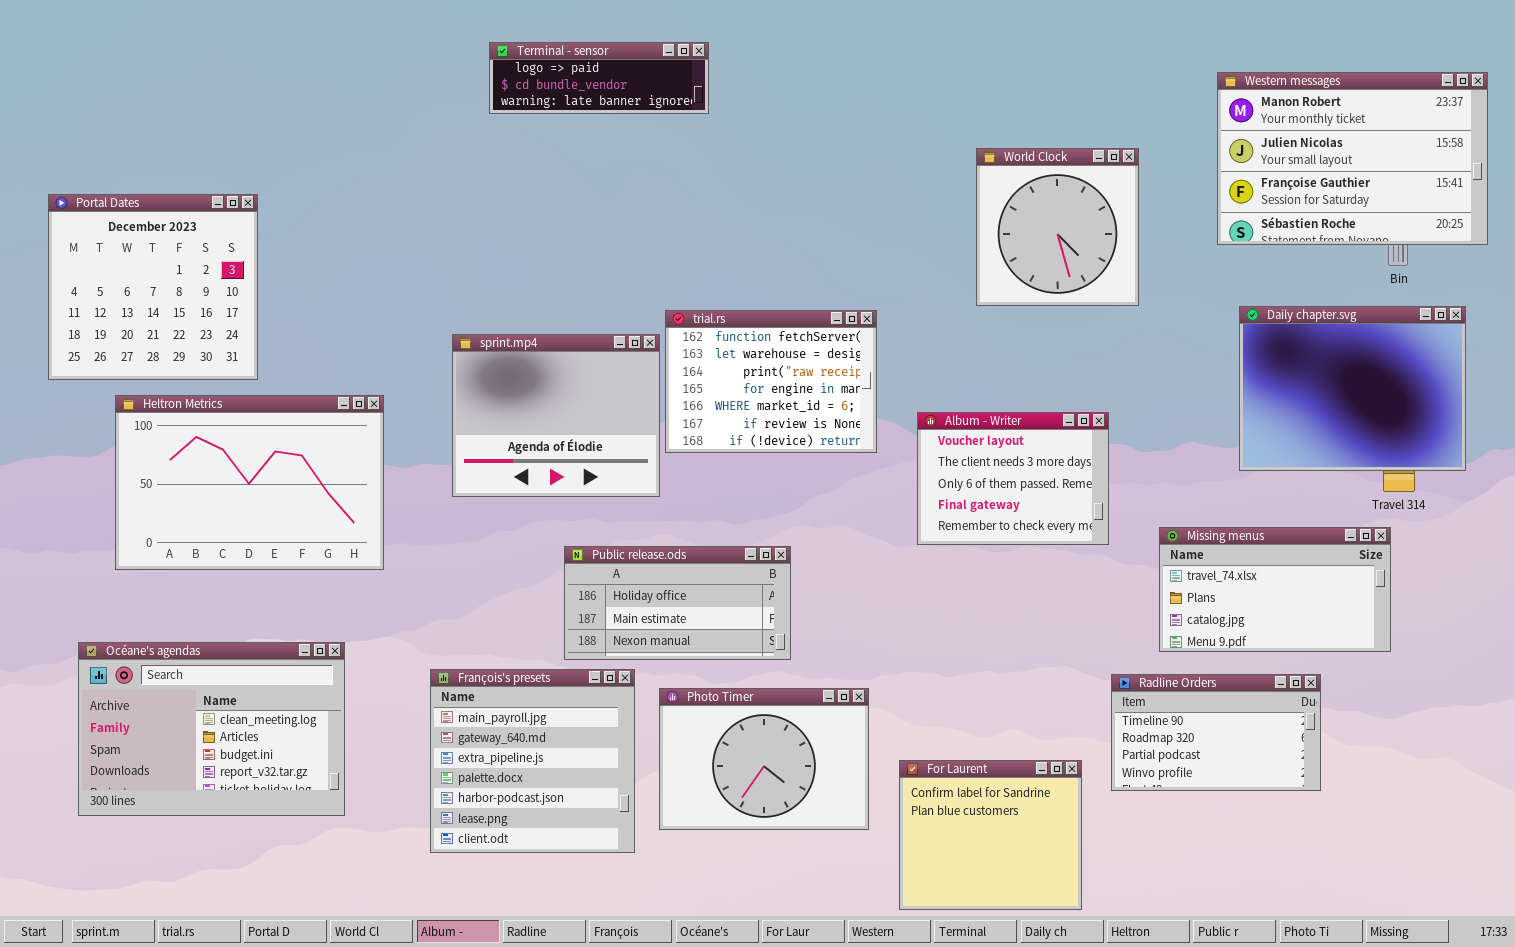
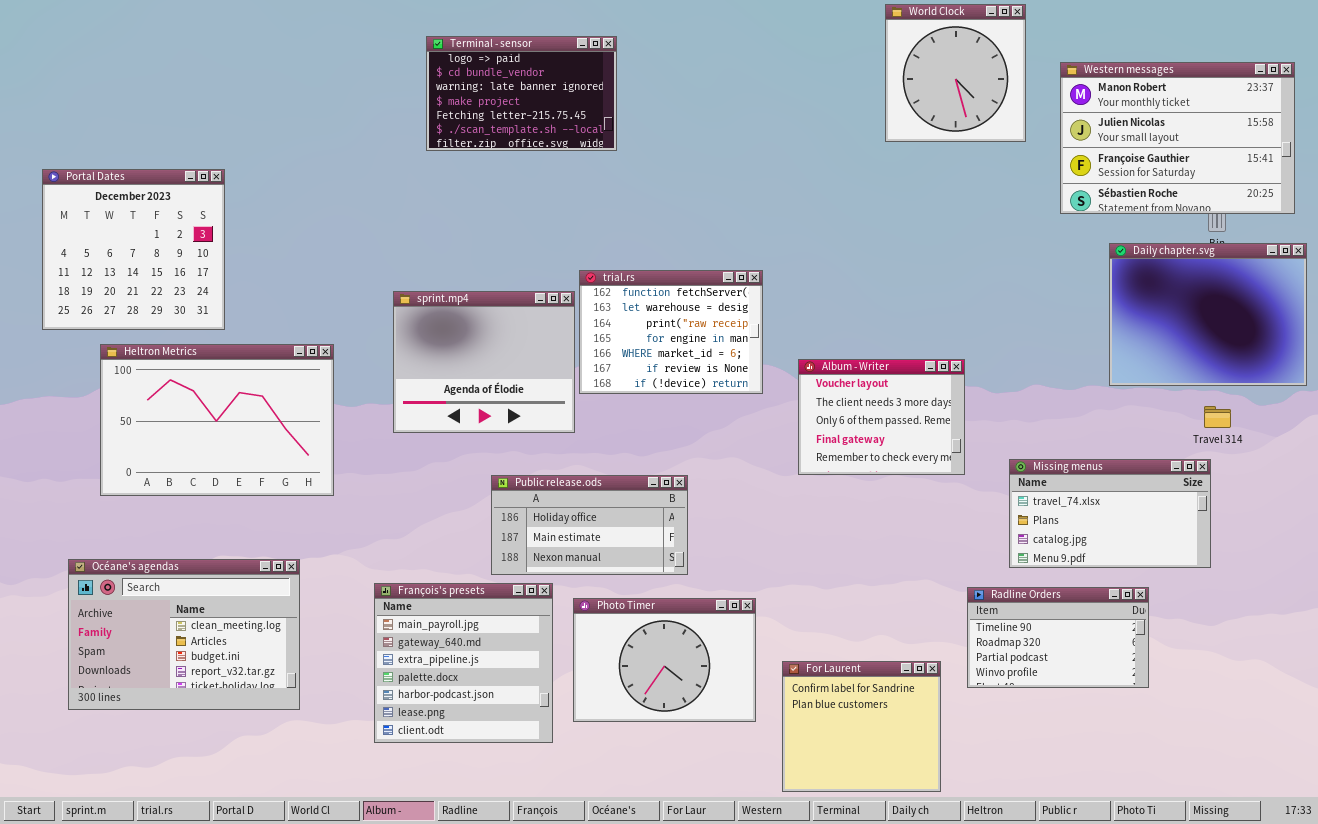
Terminal - sensor: [489,42,709,114] -> [426,36,617,151], resized
World Clock: [976,148,1139,306] -> [885,4,1026,142], moved
Daily chapter.svg: [1239,306,1466,471] -> [1109,243,1307,386], moved

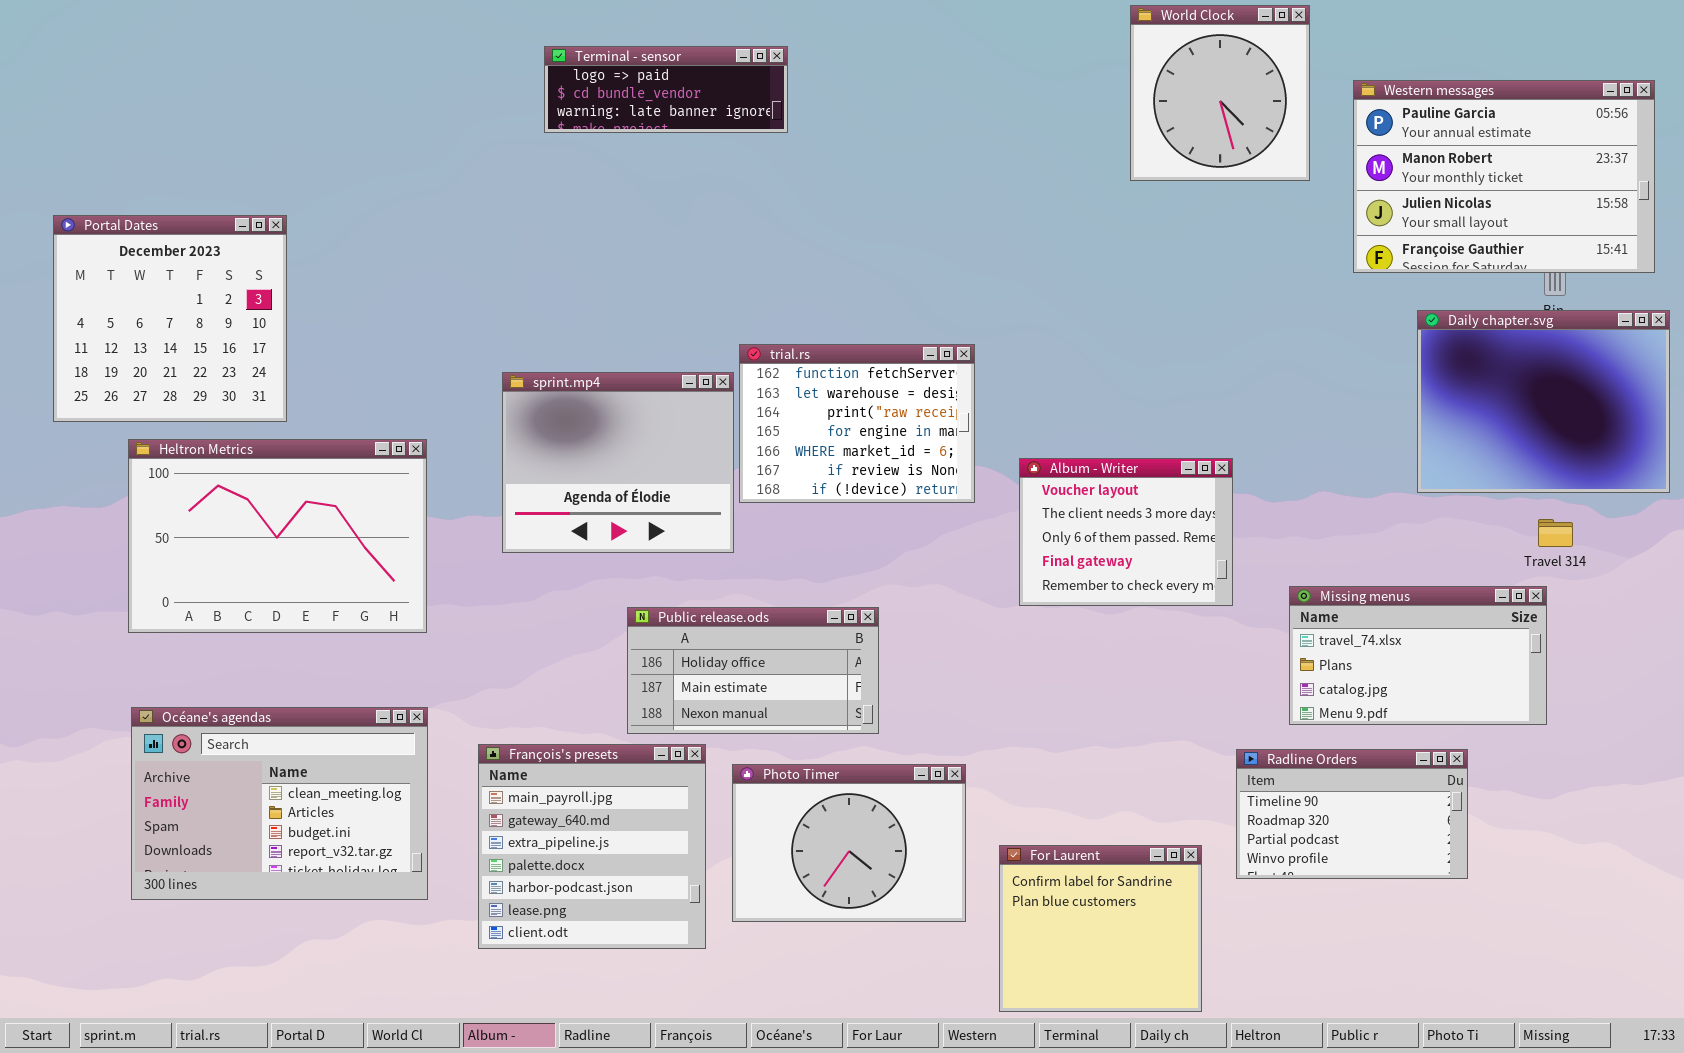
Terminal - sensor: [426,36,617,151] -> [544,46,788,133], resized
Western messages: [1060,62,1295,214] -> [1353,80,1655,273], scrolled up 1 row
Océane's agendas: [68,559,300,710] -> [131,707,428,900], moved

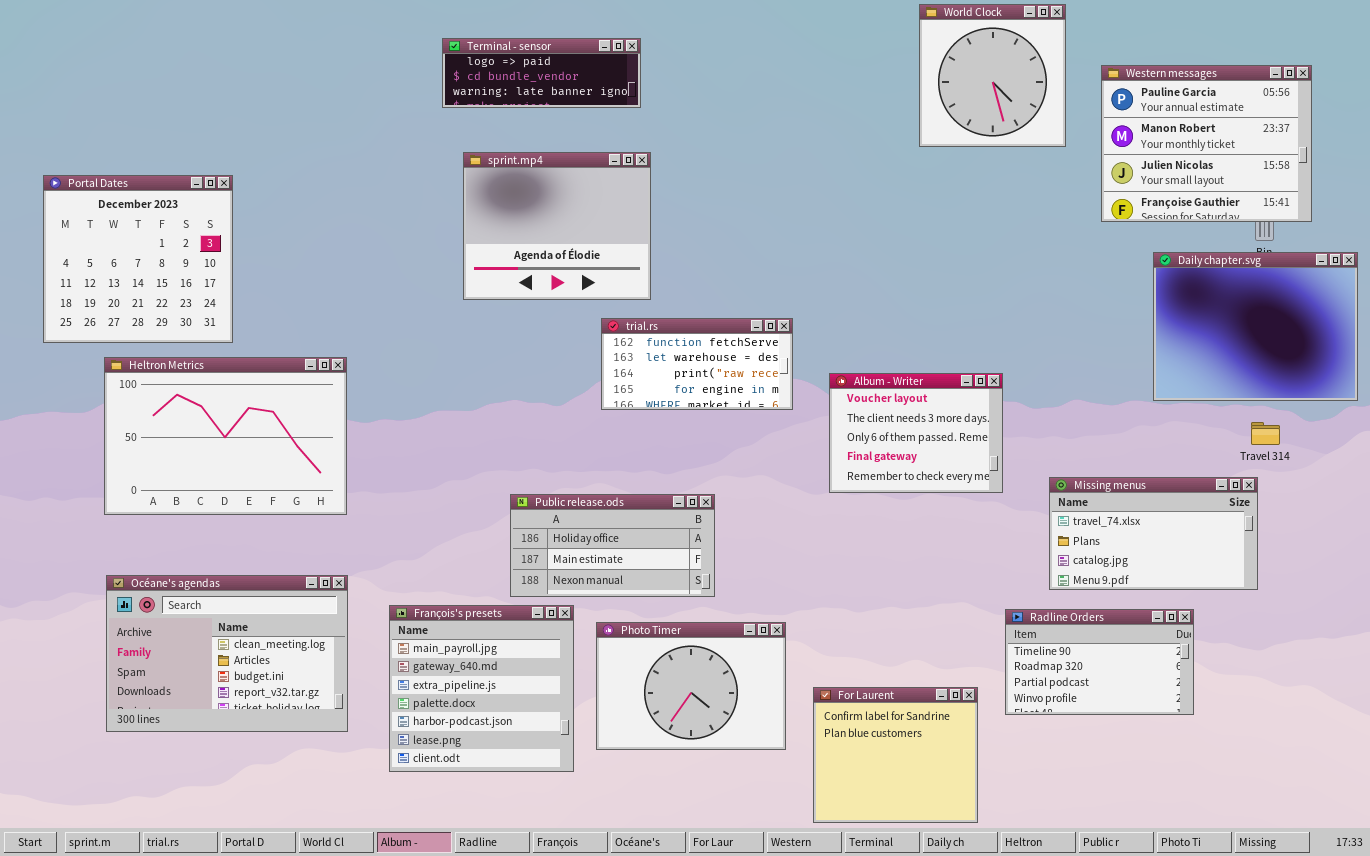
Western messages: [1353,80,1655,273] -> [1101,65,1312,222], resized
trial.rs: [739,344,975,503] -> [601,318,793,410], resized
sprint.mp4: [502,372,734,553] -> [463,152,651,300], moved

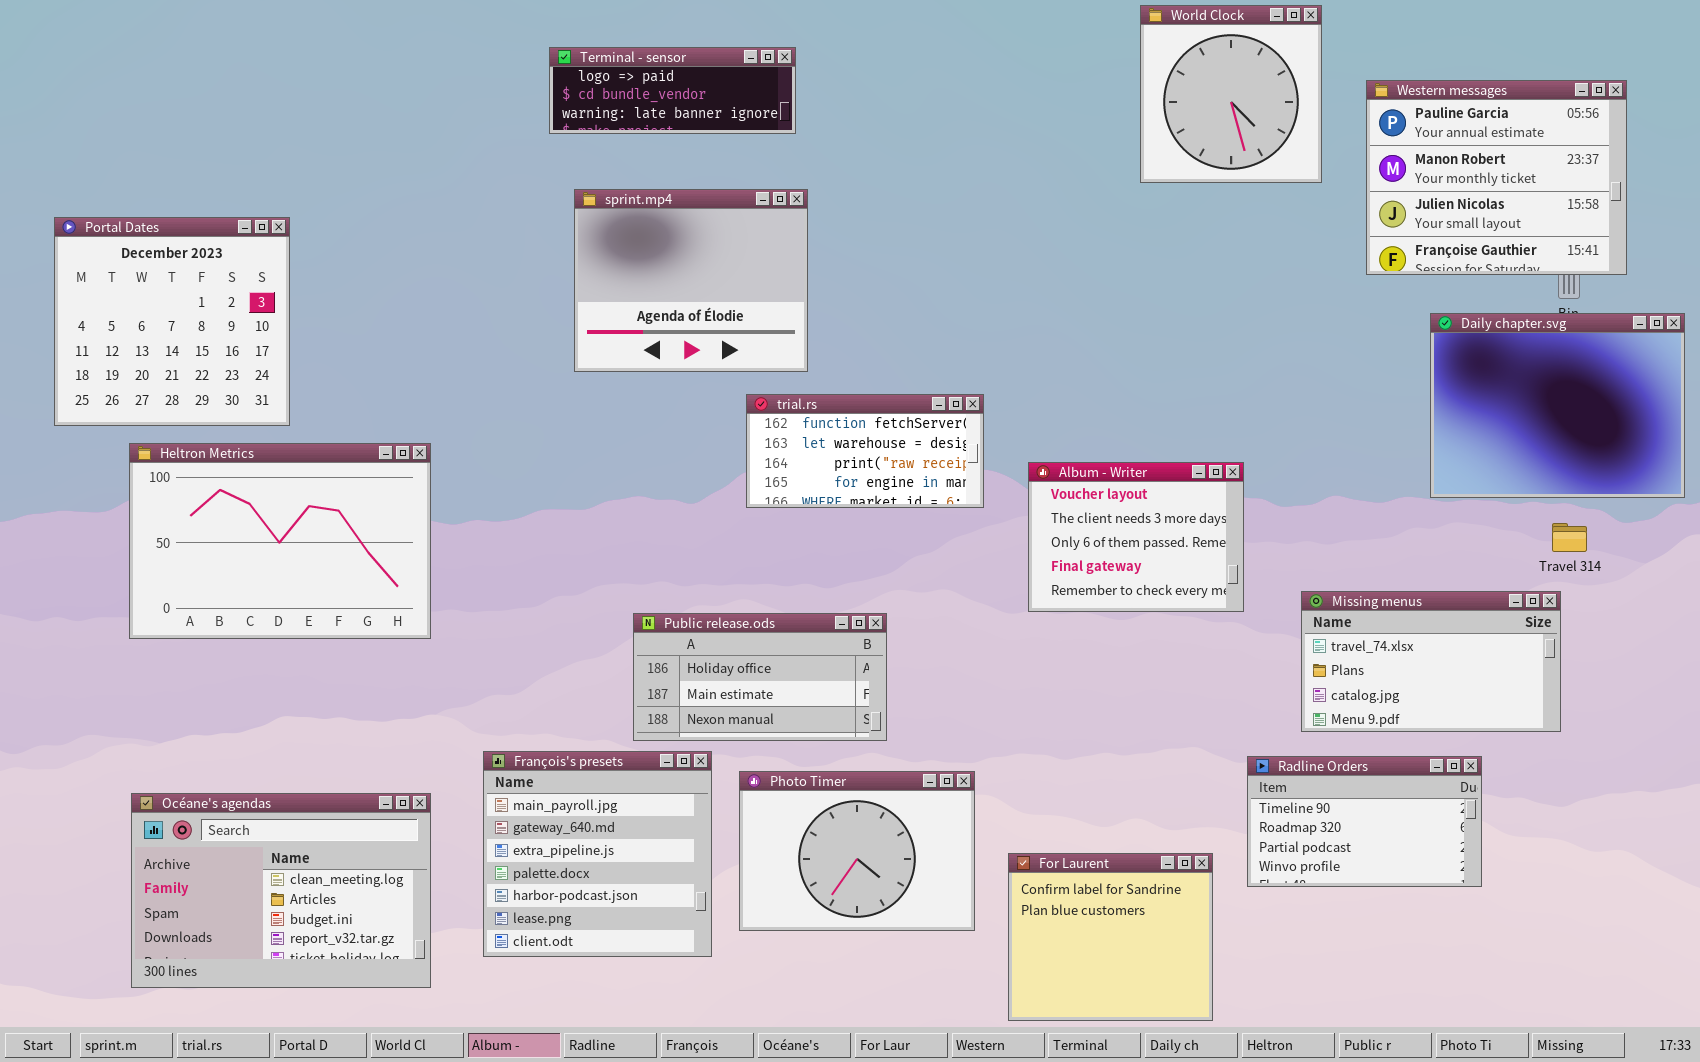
Océane's agendas: [106,575,348,732] -> [131,793,431,988], moved

